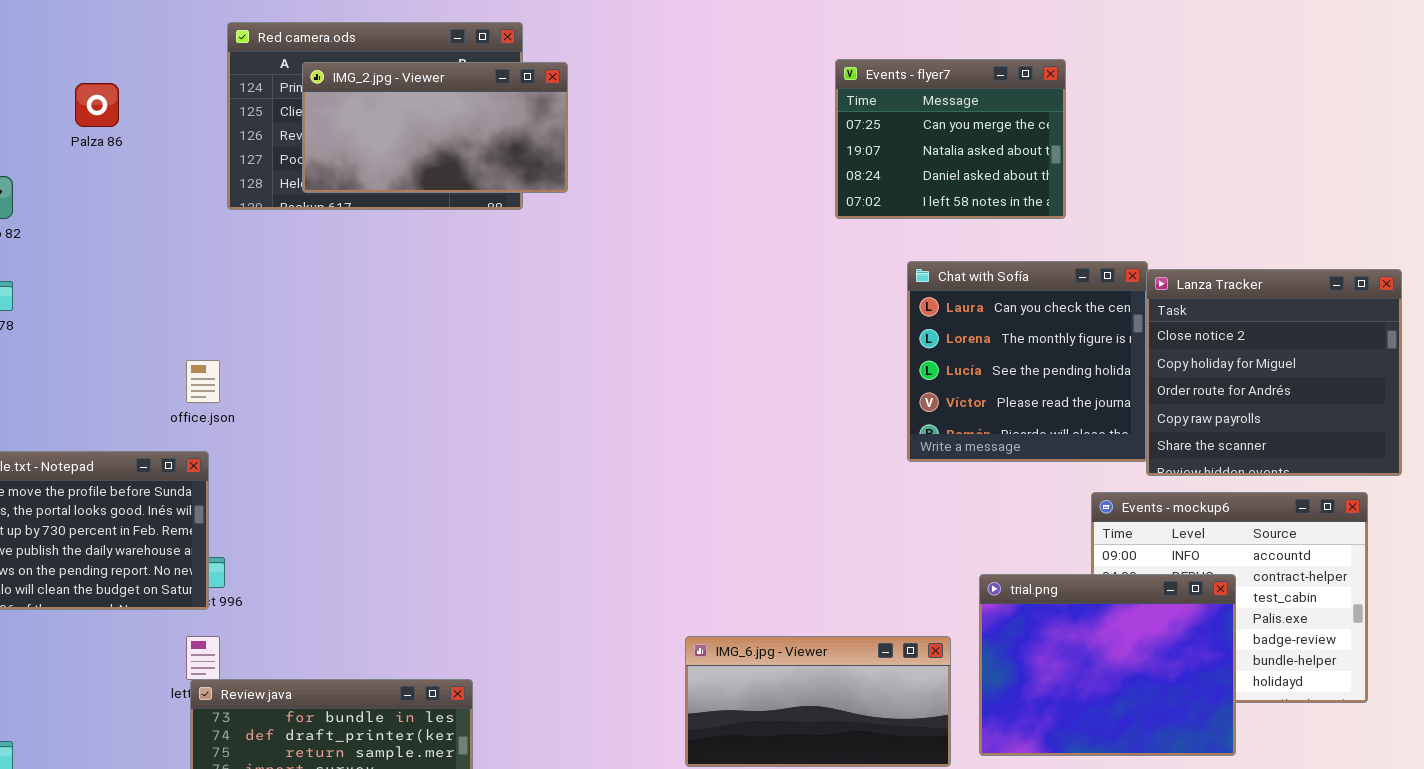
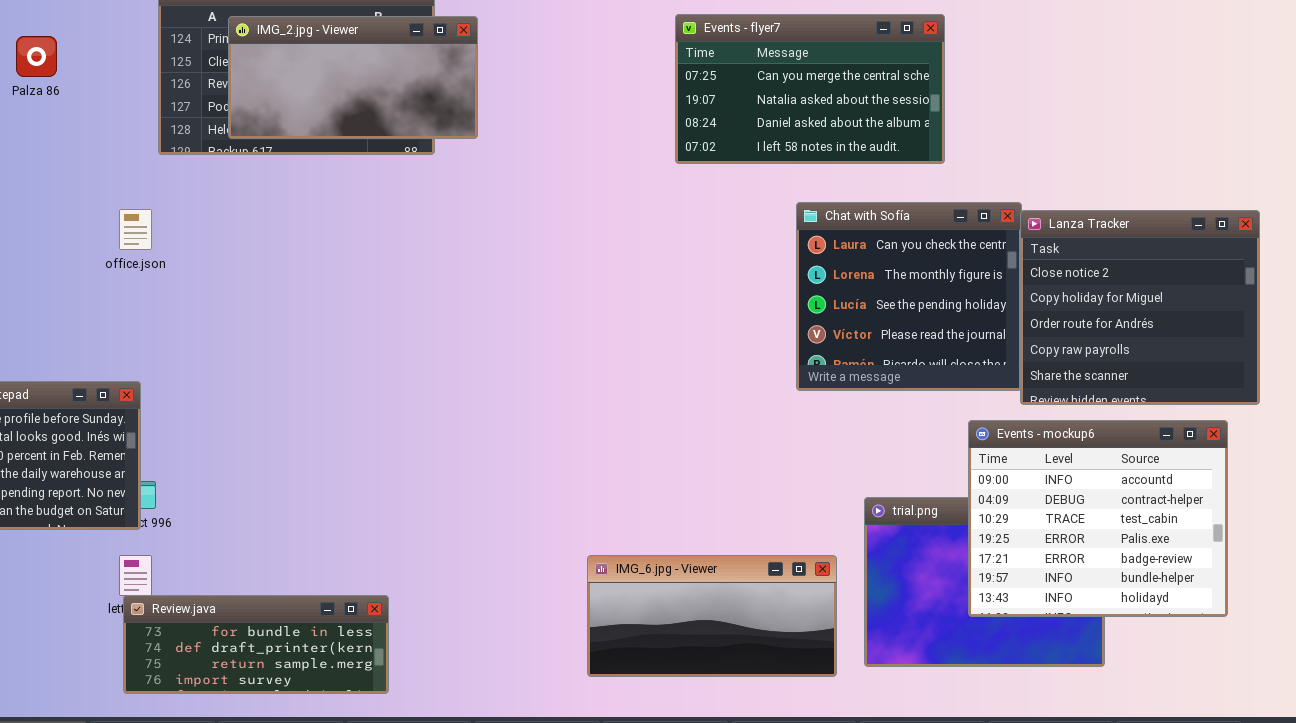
Events - flyer7: [835,59,1066,219] -> [675,14,945,164], resized
office.json: [186,360,220,403] -> [119,209,152,250], moved
Events - mockup6: [1091,492,1368,703] -> [968,420,1228,617], raised

